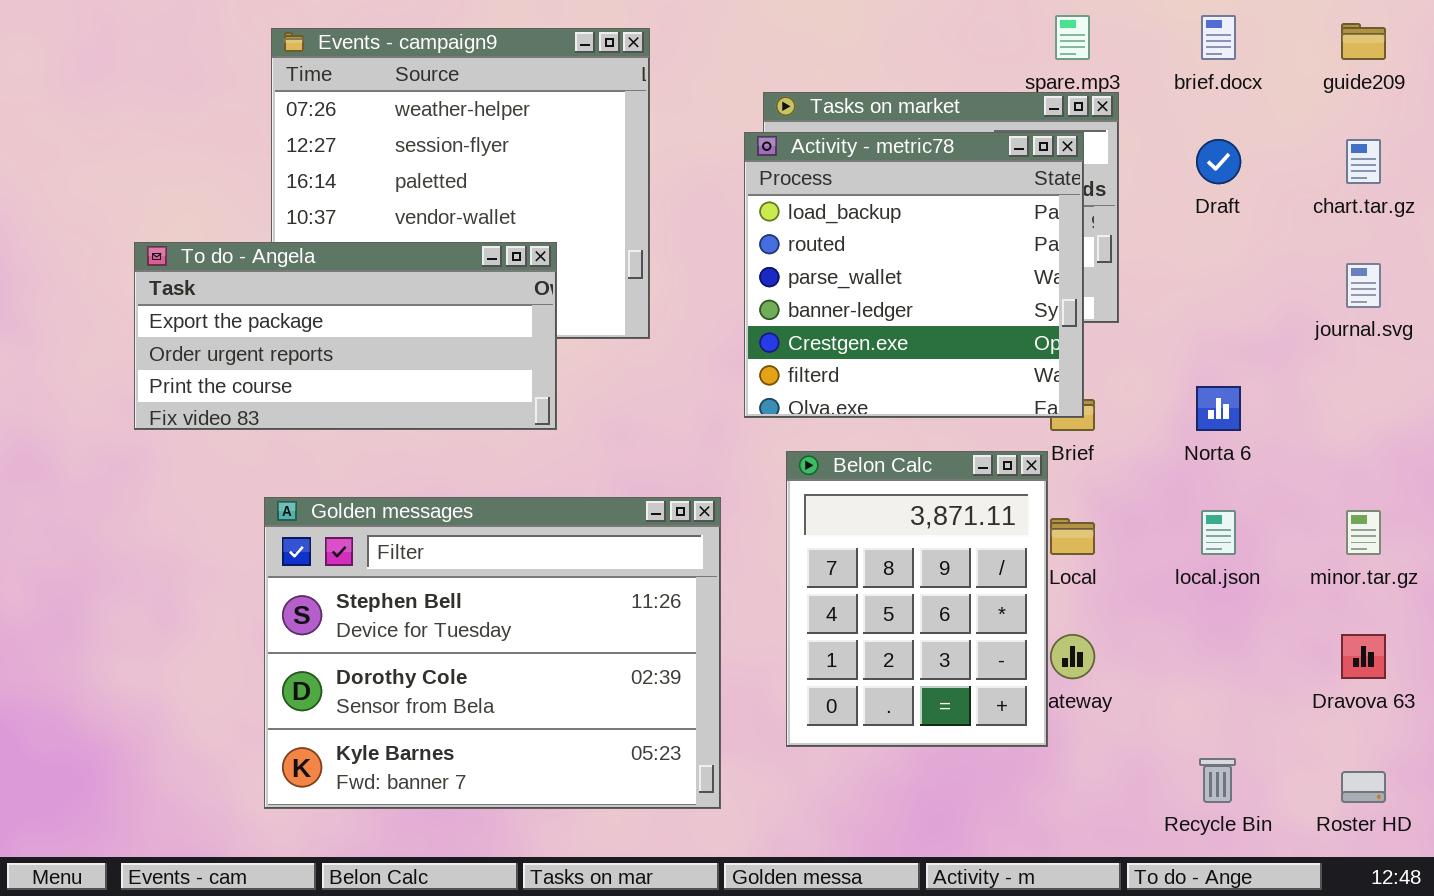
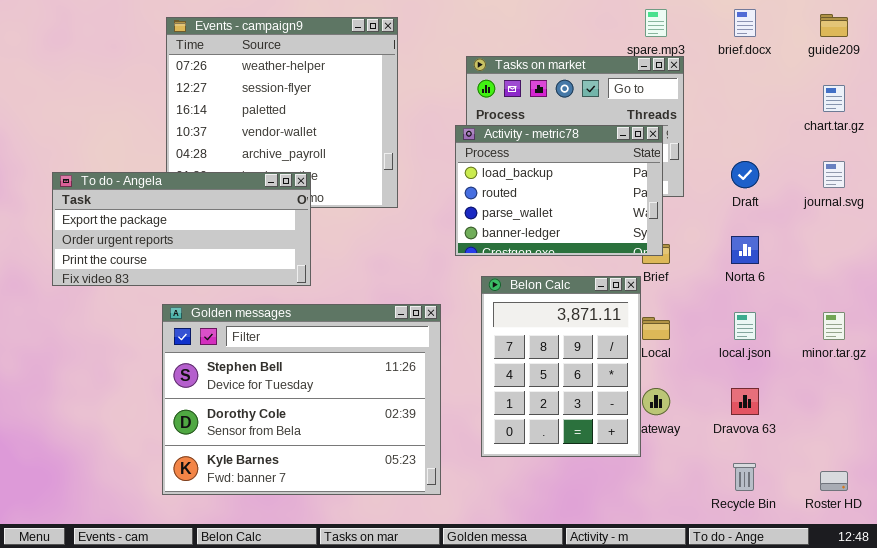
Activity - metric78: [744,132,1084,418] -> [455,125,663,256], resized
Draft: [1196,139,1241,184] -> [731,161,759,188], moved
To do - Angela: [134,242,557,430] -> [52,172,311,286], moved
Dravova 63: [1341,634,1386,679] -> [731,388,759,415], moved

